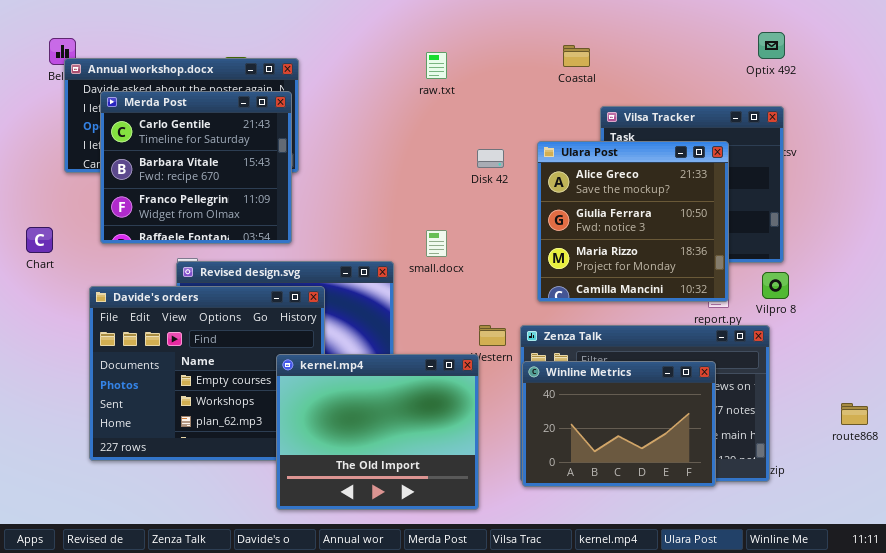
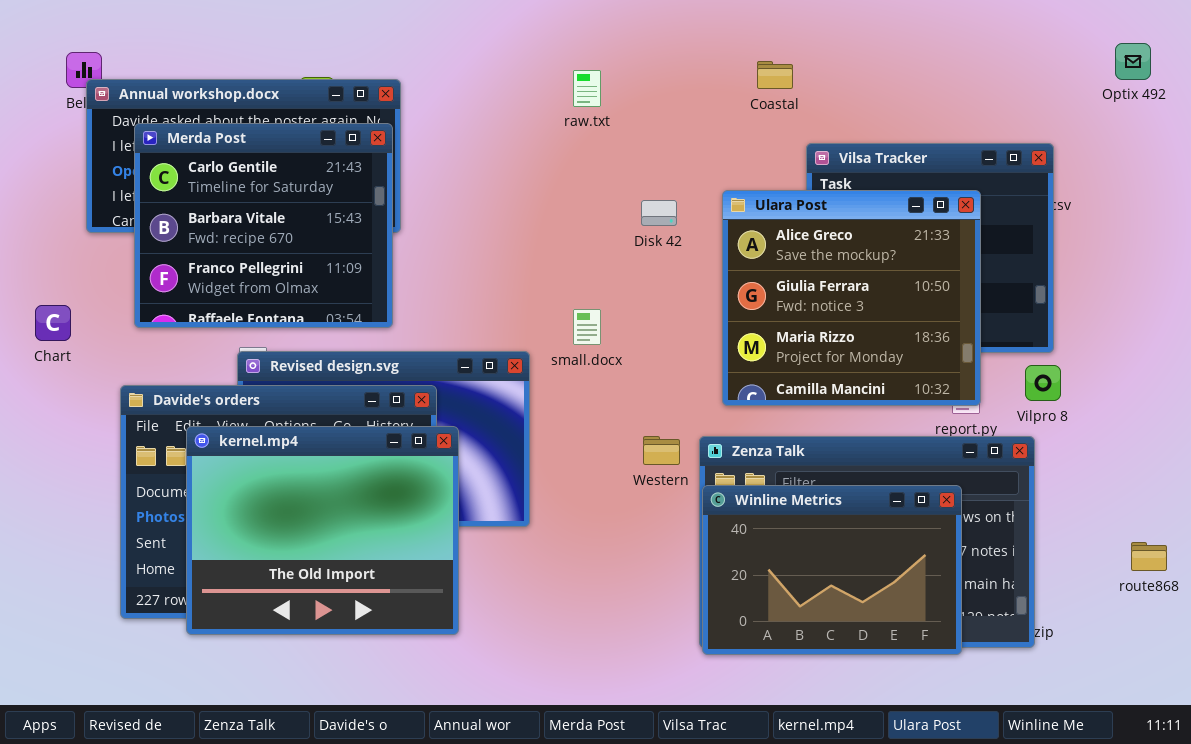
Optix 492: [758,32,785,59] -> [1115,43,1151,80], moved
kernel.mp4: [276,354,479,510] -> [186,426,459,635], moved

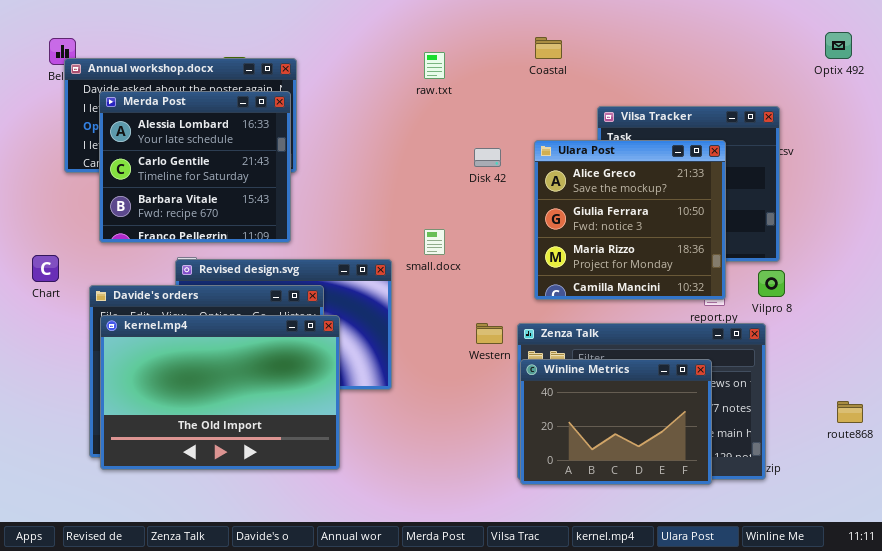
Coastal: [757,61,793,89] -> [535,37,562,59], moved
Merda Post: [134,123,393,328] -> [99,91,291,243], scrolled up 1 row
Chart: [35,305,71,341] -> [32,255,59,282], moved
kernel.mp4: [186,426,459,635] -> [100,315,340,470], resized

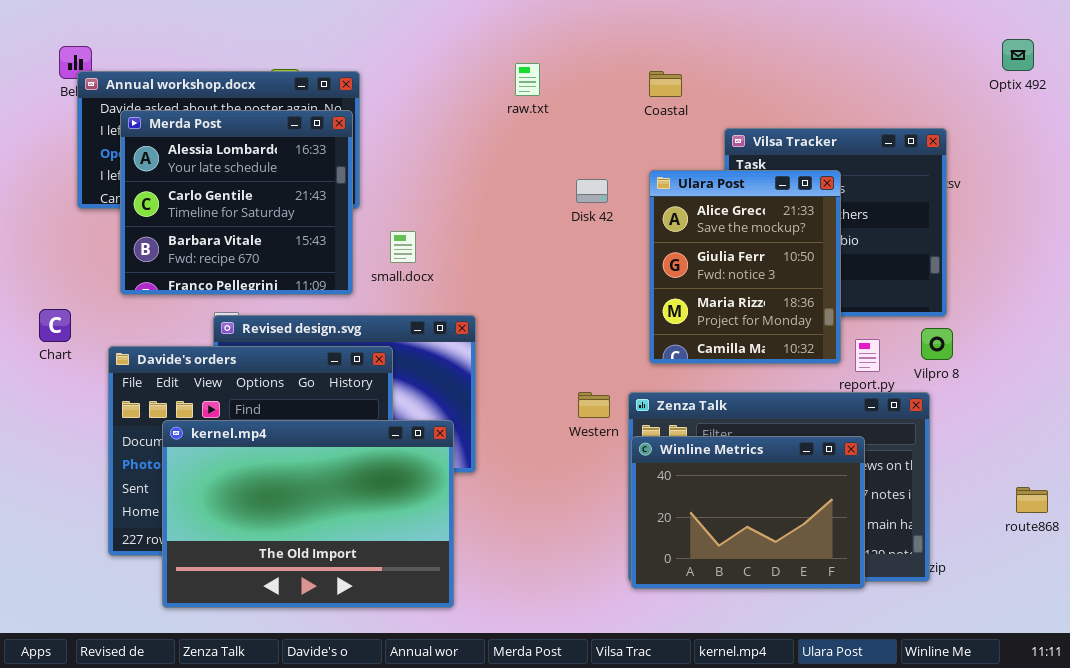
Coastal: [535,37,562,59] -> [649,71,682,97], moved
Ulara Post: [534,140,726,300] -> [649,170,841,364], resized
small.docx: [424,229,445,255] -> [390,231,416,263], moved
kernel.mp4: [100,315,340,470] -> [162,420,454,608], moved

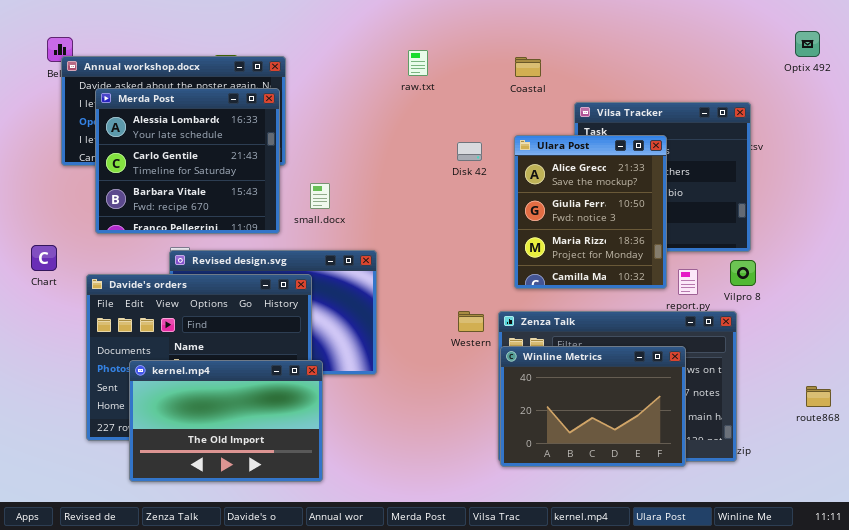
kernel.mp4: [162,420,454,608] -> [129,360,323,482], resized

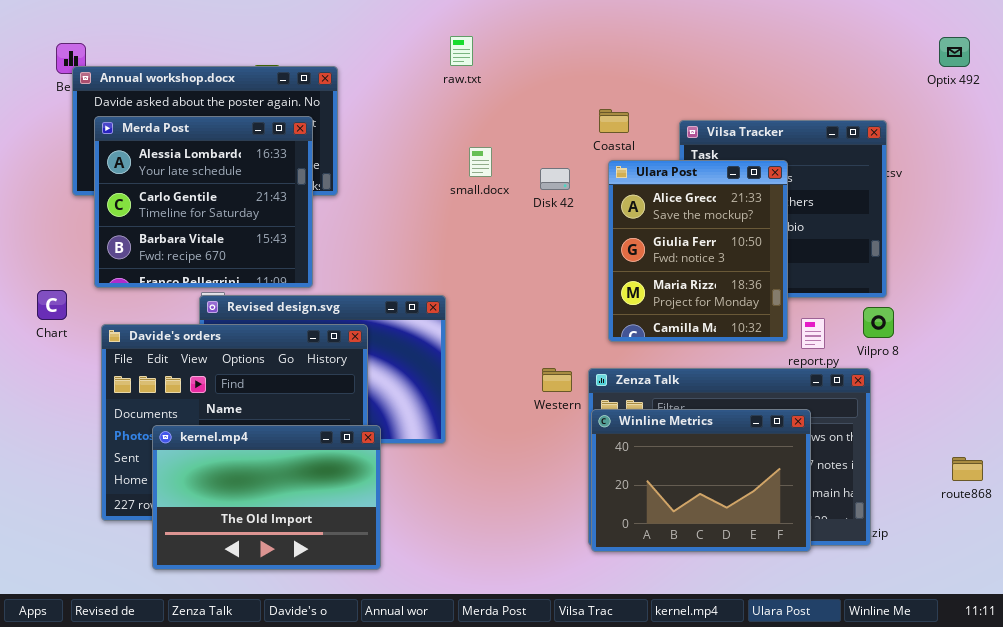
raw.txt: [408,50,428,76] -> [450,36,473,66], moved
Coastal: [515,57,541,77] -> [599,109,629,133], moved
Merda Post: [95,88,280,234] -> [94,116,313,288], moved
small.docx: [310,183,330,209] -> [469,147,492,177], moved

